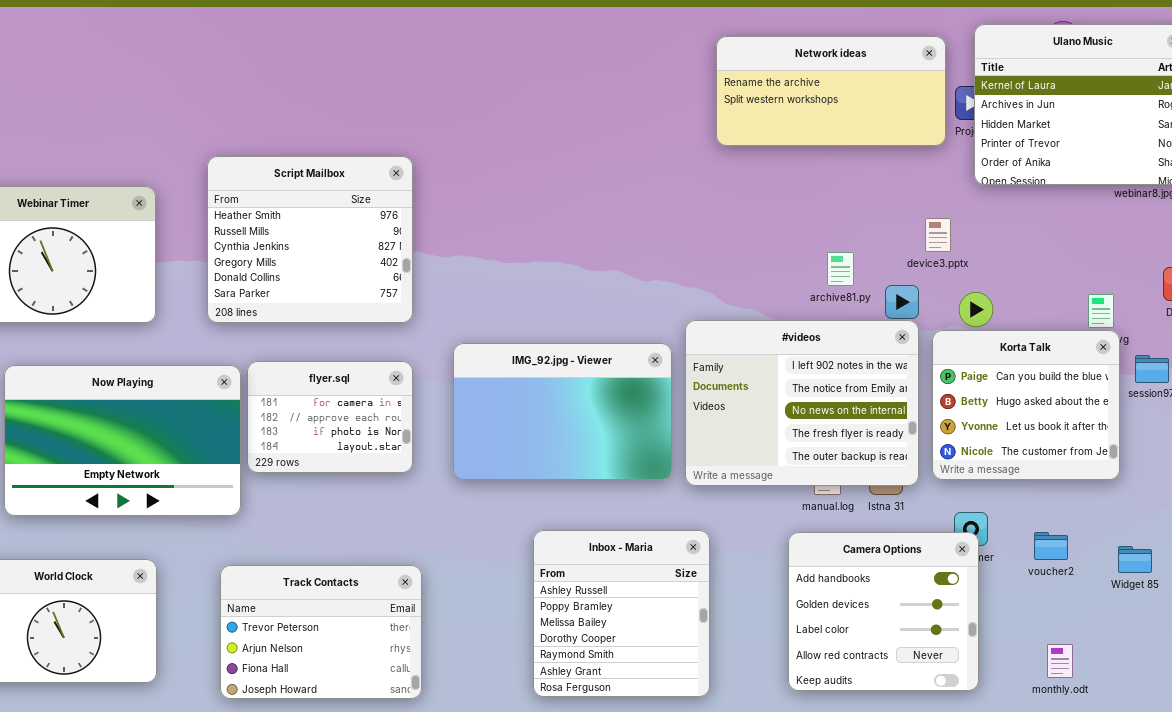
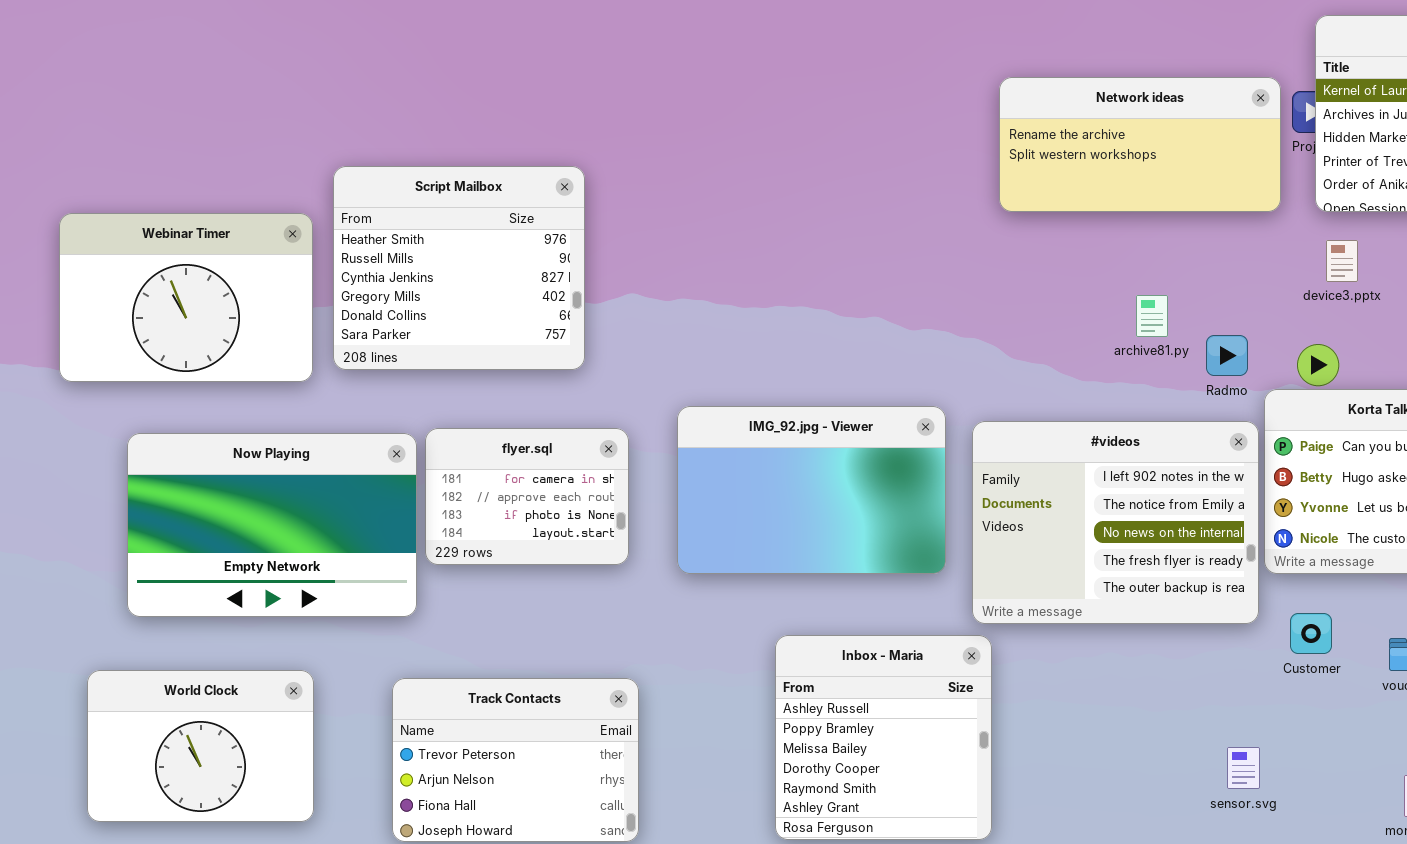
Network ideas: [716,36,946,146] -> [999,77,1281,212], moved
Script Mailbox: [207,156,413,323] -> [333,166,585,370], moved
device3.pptx: [925,218,951,252] -> [1326,240,1358,282], moved
#videos: [685,320,919,486] -> [972,421,1259,624], moved
Camera Options: [788,532,979,691] -> none, closed

